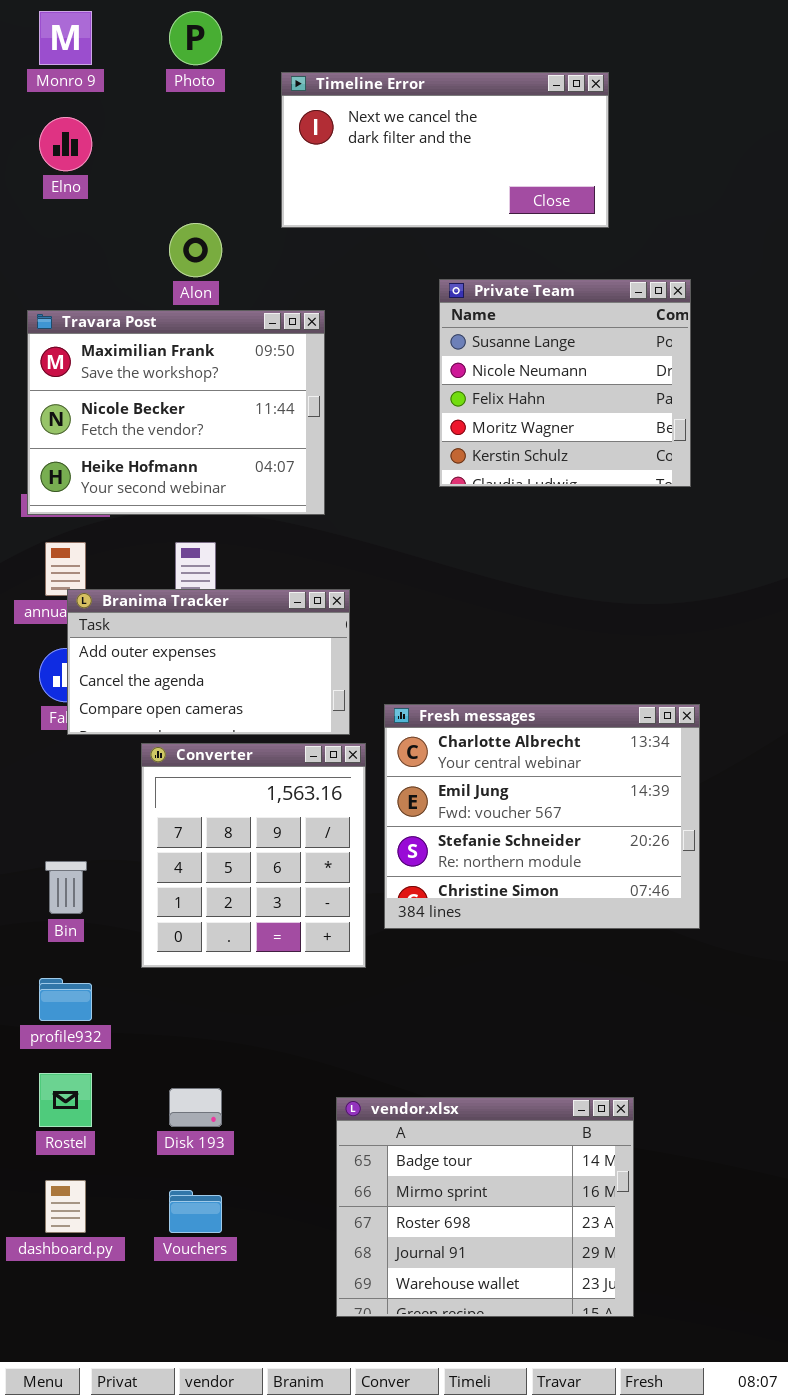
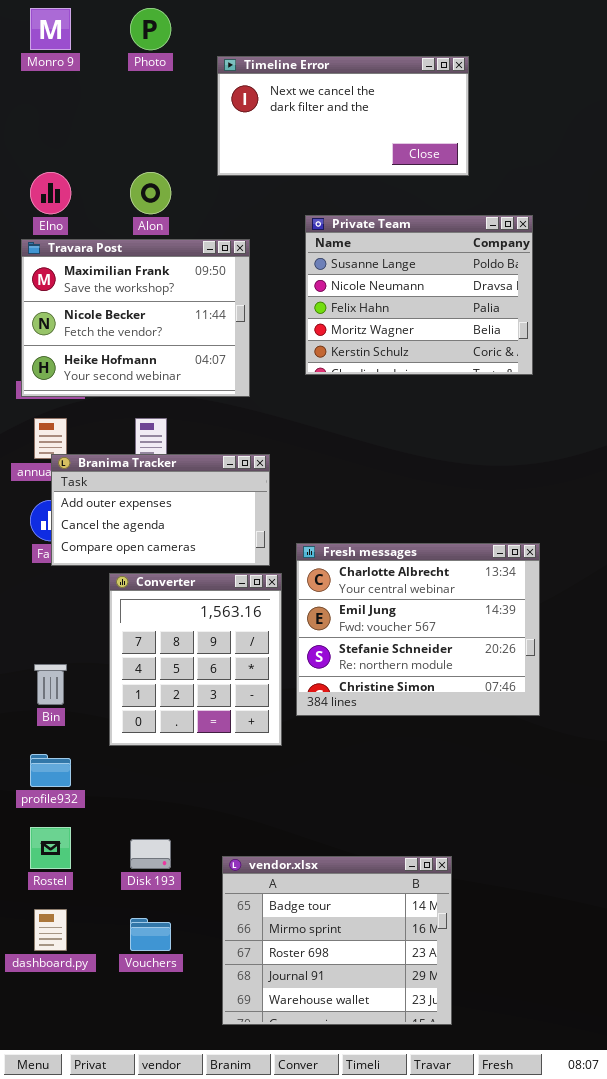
Elno: [39,117,92,171] -> [30,172,71,214], moved
Private Team: [439,279,691,487] -> [305,215,533,375], resized
vendor.xlsx: [336,1097,634,1317] -> [222,856,452,1025], moved

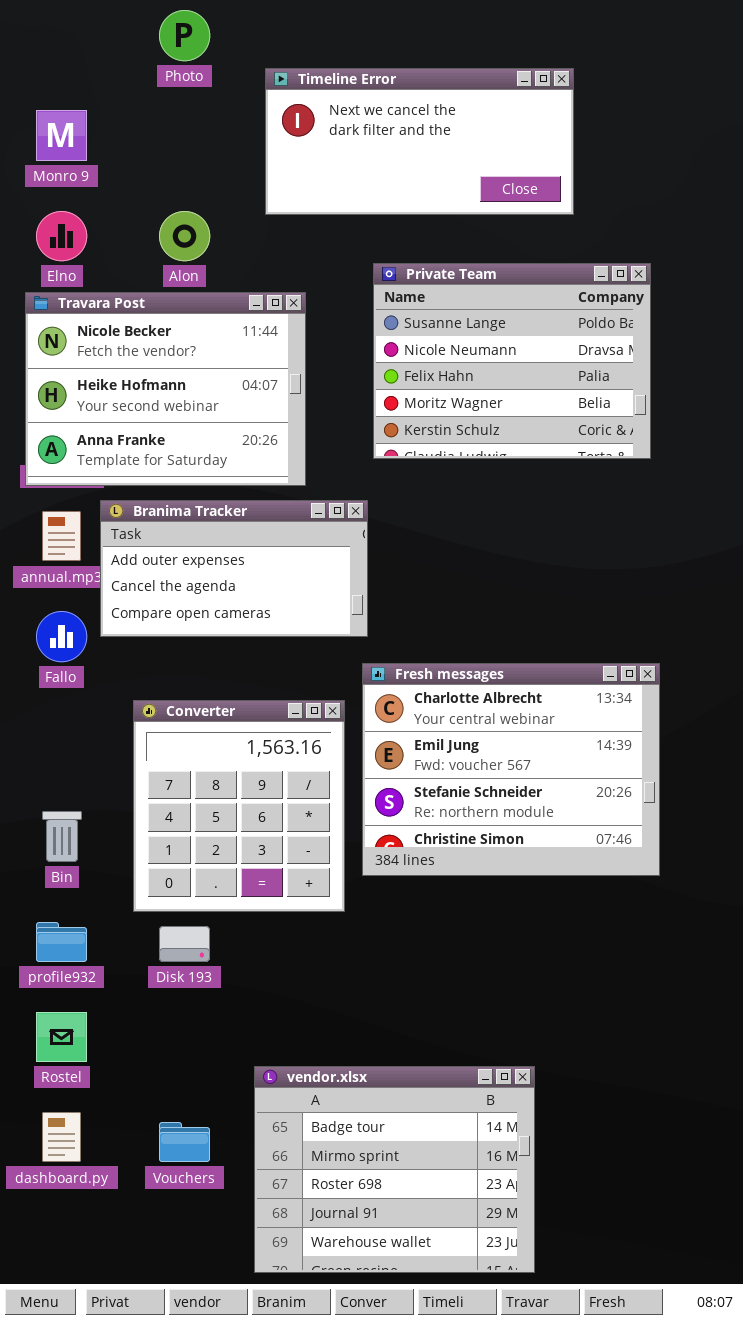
Monro 9: [30,8,71,50] -> [36,110,87,161], moved
Travara Post: [21,239,250,397] -> [25,292,306,486], scrolled down 1 row
Branima Tracker: [51,454,270,566] -> [100,500,368,637], moved
Disk 193: [130,839,171,869] -> [159,926,210,962], moved
vendor.xlsx: [222,856,452,1025] -> [254,1066,535,1273], moved

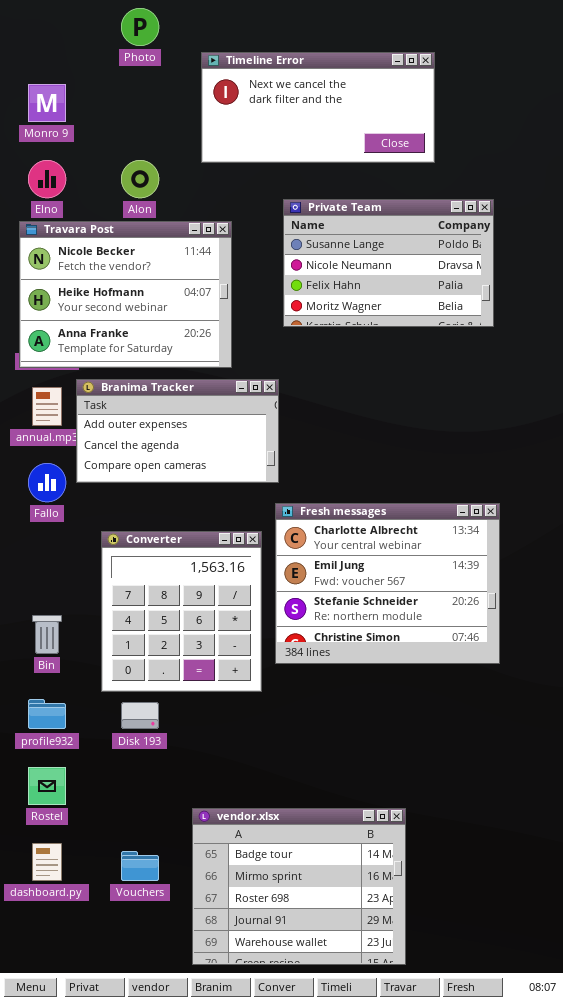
Private Team: [373,263,651,459] -> [283,199,494,327], resized

